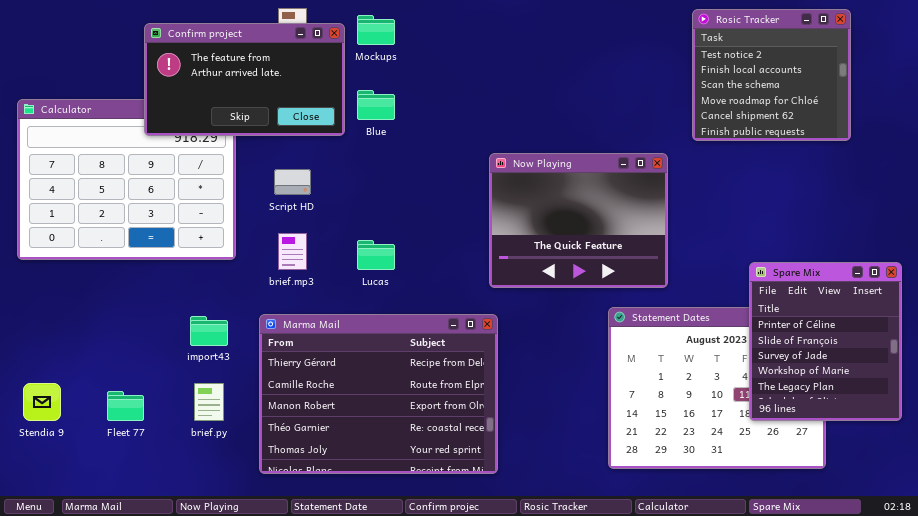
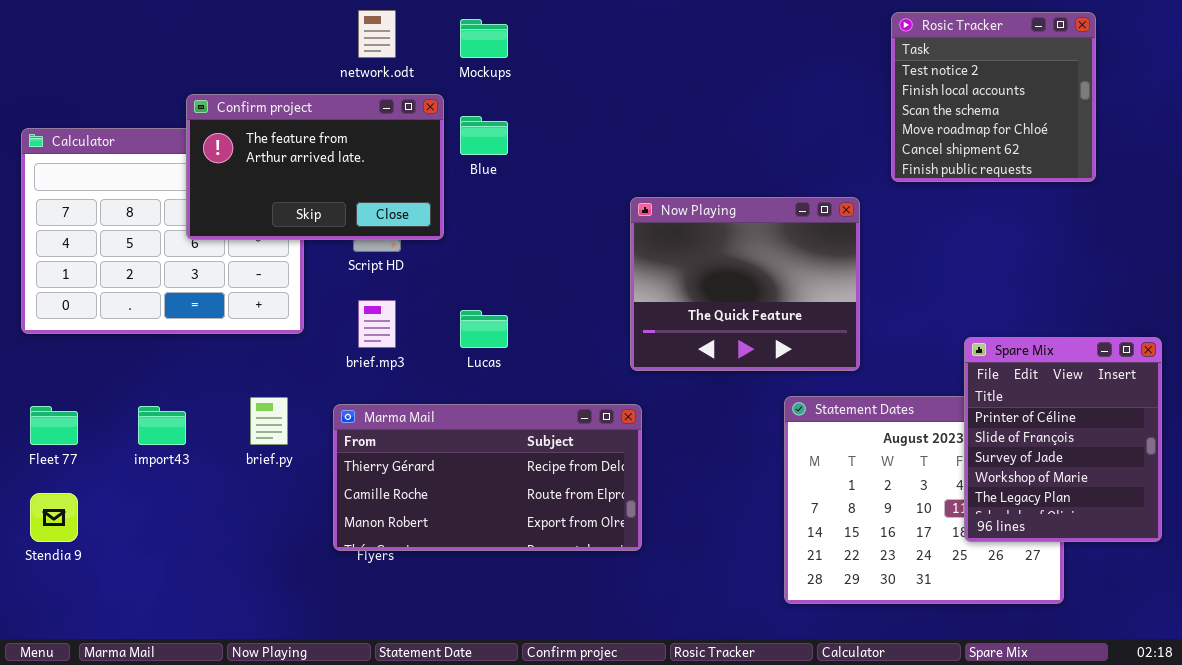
Confirm project: [144,23,345,136] -> [186,94,444,240], moved
Marma Mail: [259,314,498,474] -> [333,404,642,551], resized
import43: [190,316,228,346] -> [138,406,186,445], moved
brief.py: [194,383,224,421] -> [250,397,288,445], moved
Fleet 77: [107,391,144,421] -> [30,406,78,445], moved

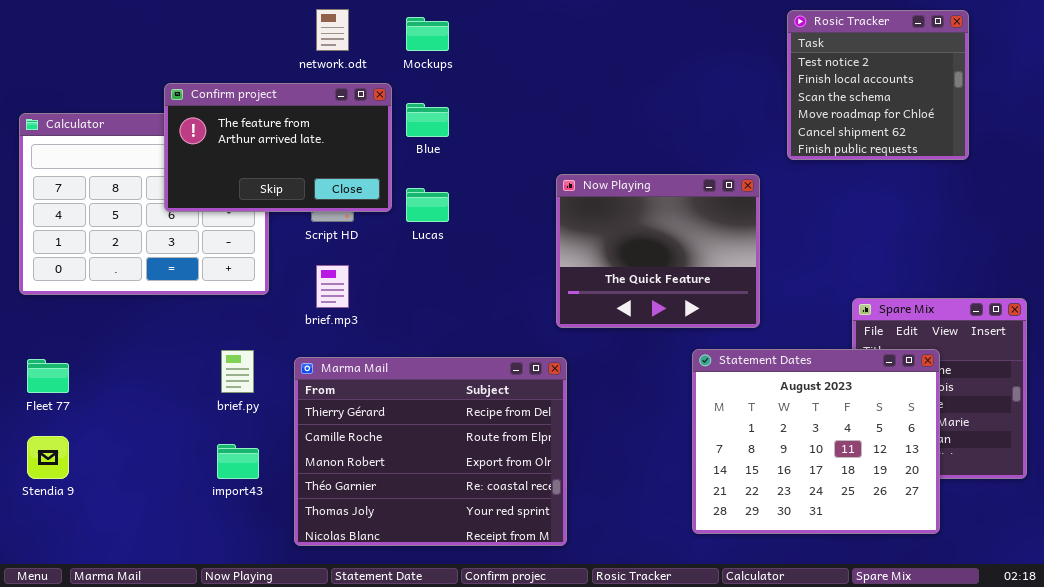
Lucas: [460,310,508,348] -> [406,188,449,222], moved
Statement Dates: [784,396,1064,604] -> [692,349,940,534], raised
Marma Mail: [333,404,642,551] -> [294,357,567,546], resized
import43: [138,406,186,445] -> [217,444,259,479], moved

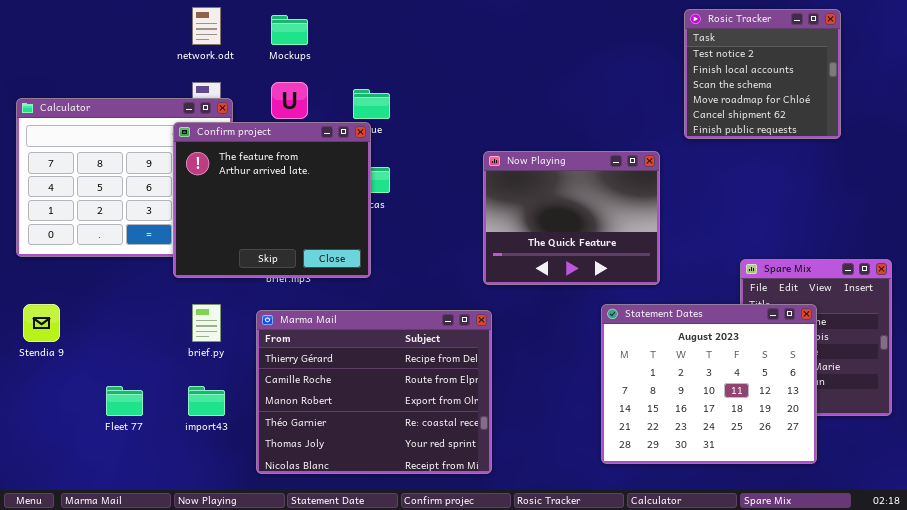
network.odt: [316,9,349,51] -> [192,7,221,45], moved
Mockups: [406,17,449,51] -> [271,15,308,45], moved
Confirm project: [164,83,392,212] -> [173,122,371,278], moved, resized
Fleet 77: [27,359,69,393] -> [106,386,143,416], moved
Stendia 9: [27,436,69,479] -> [23,304,60,342], moved

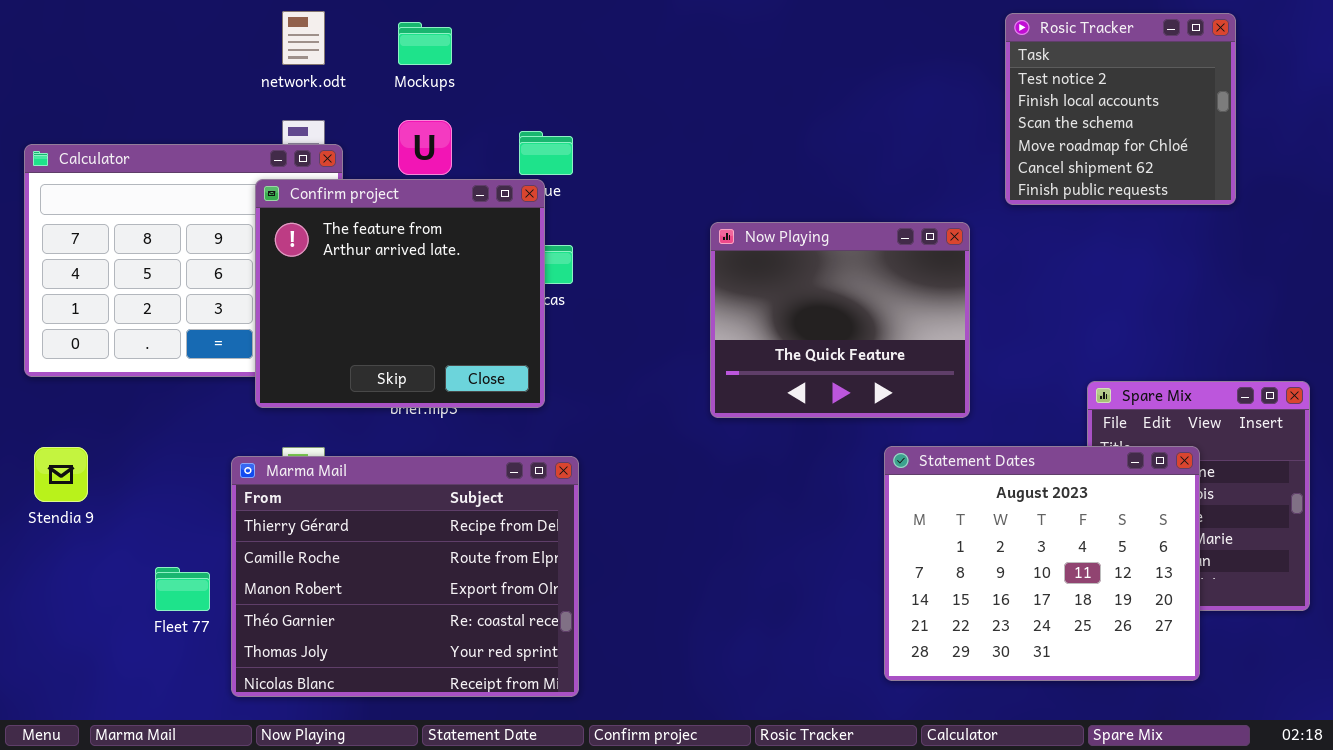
Marma Mail: [256,310,492,474] -> [231,456,579,697], moved

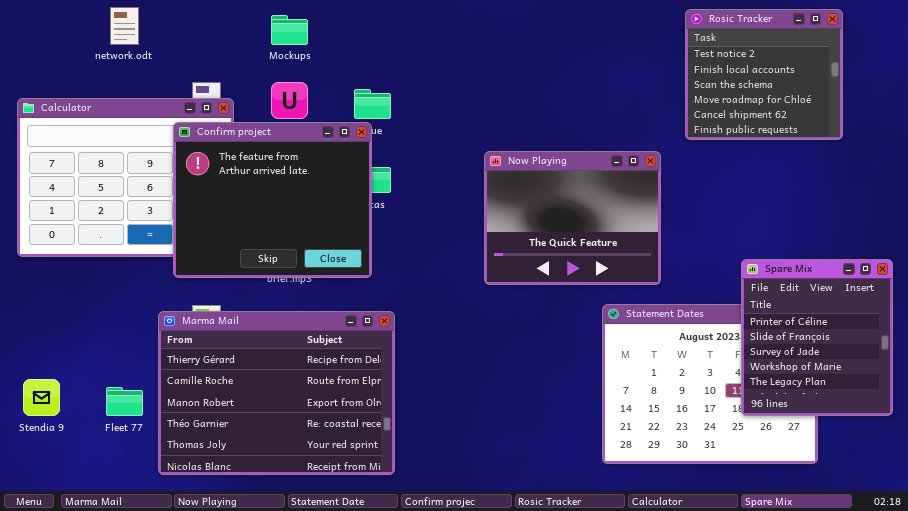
network.odt: [282,11,325,65] -> [110,7,139,45], moved
Spare Mix: [1087,381,1310,611] -> [741,259,893,416], raised
Stendia 9: [34,447,88,502] -> [23,379,60,416], moved

